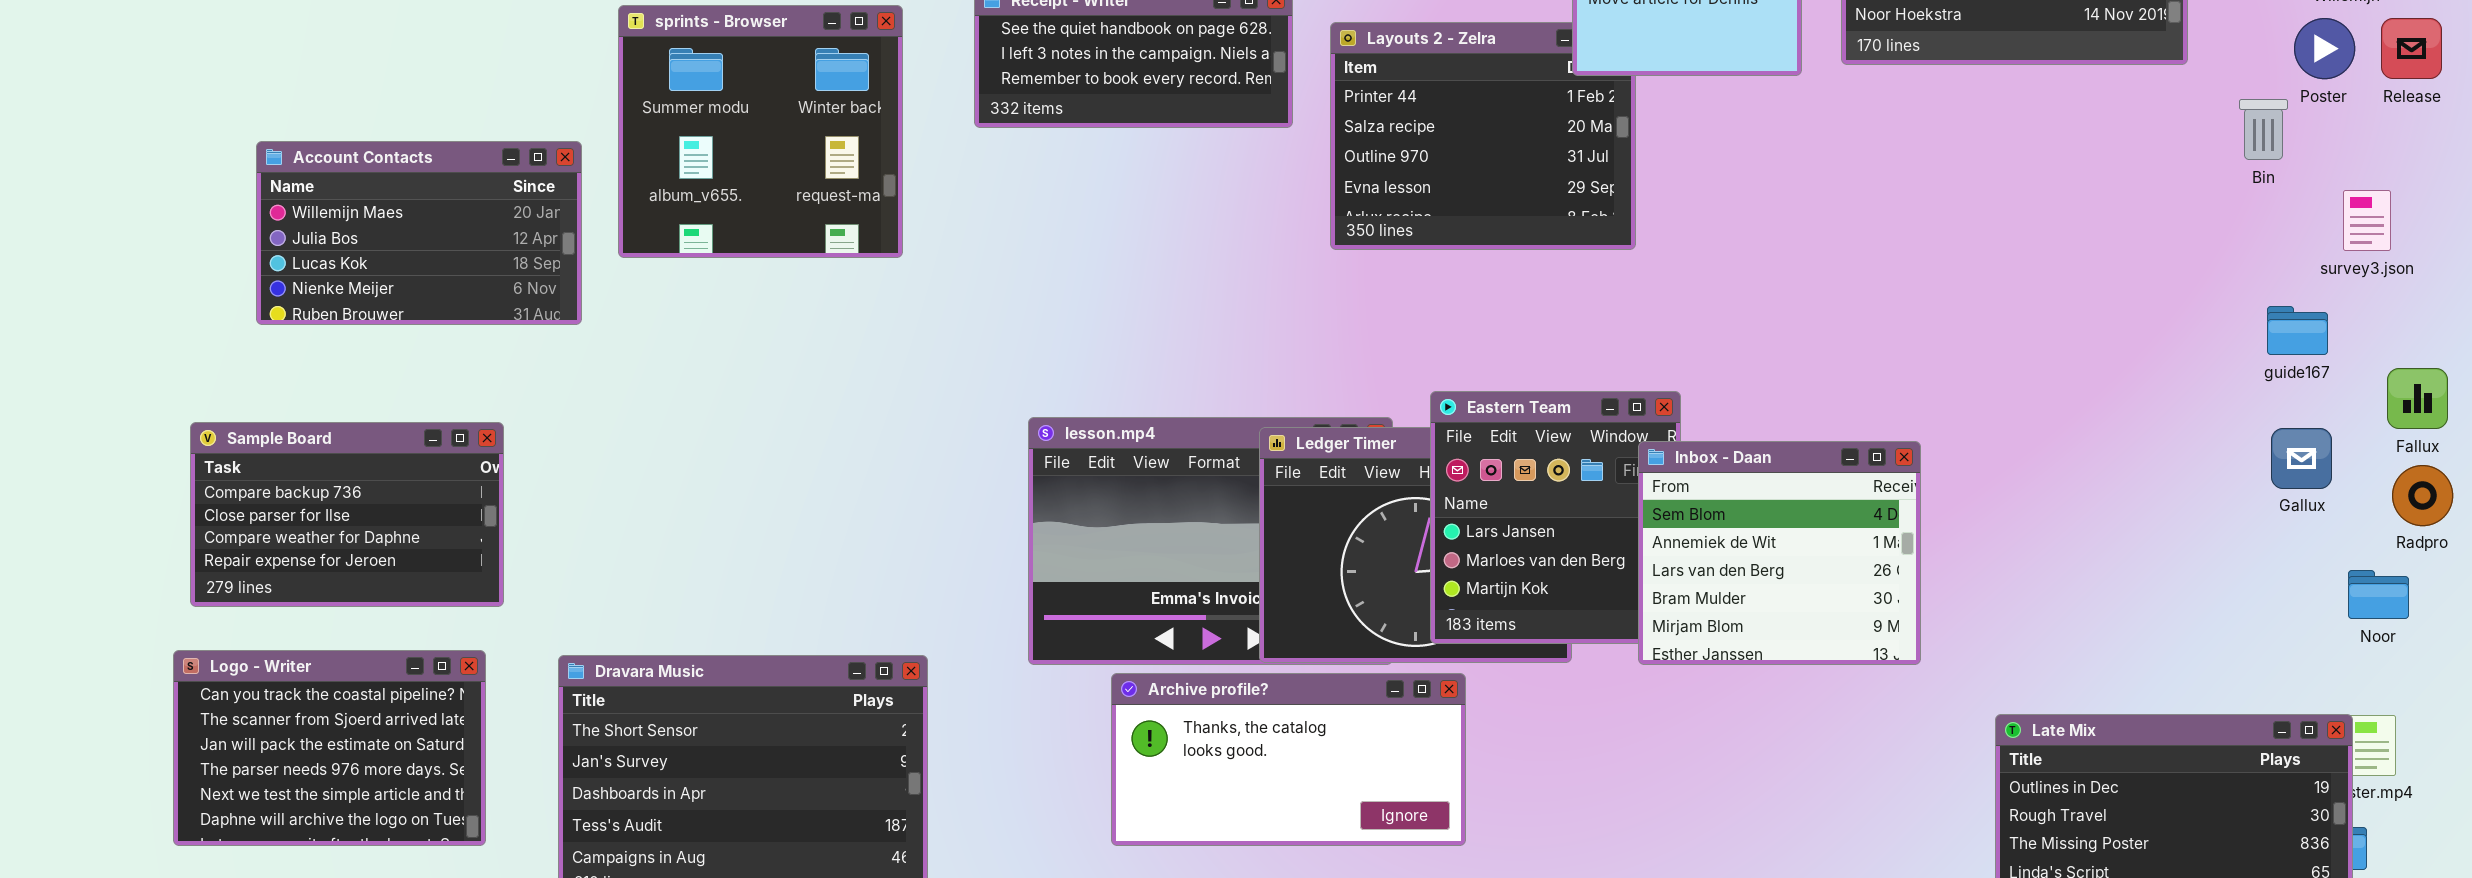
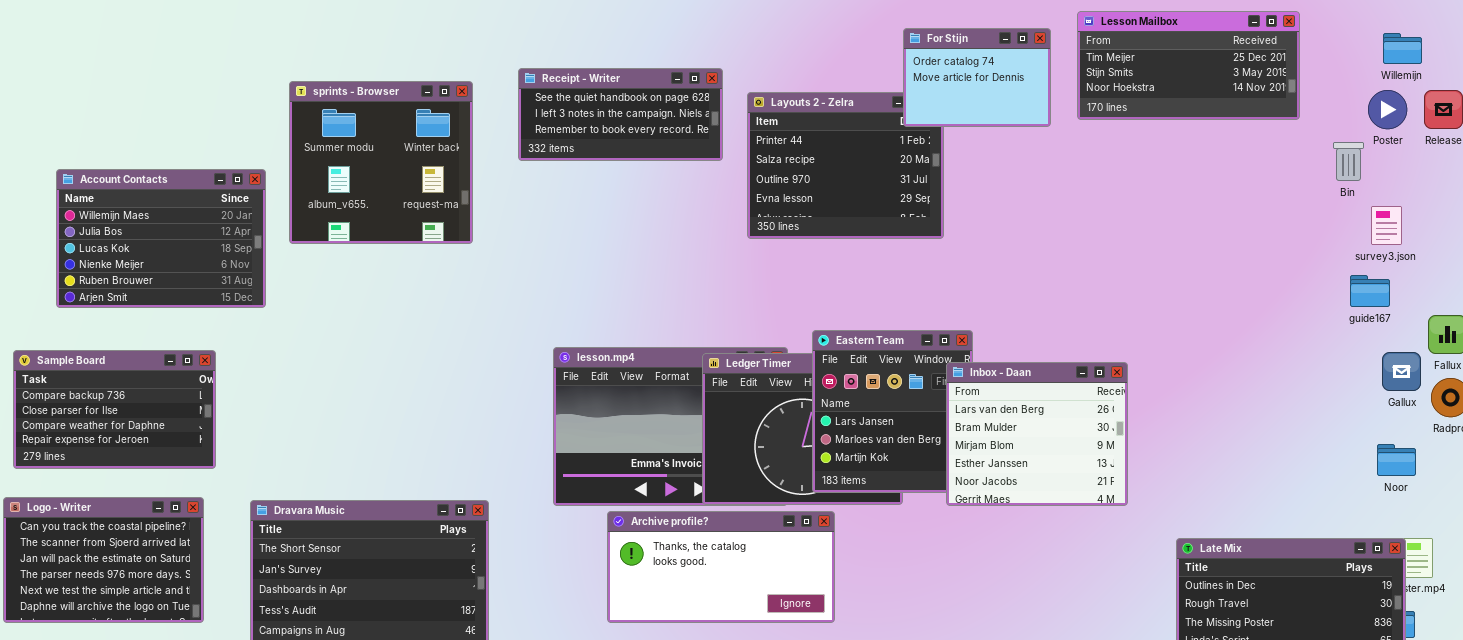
Account Contacts: [256,141,582,325] -> [56,169,266,308], resized
survey3.json: [2343,190,2391,251] -> [1371,206,1402,245], moved
Gallux: [2271,428,2332,489] -> [1382,352,1421,391], moved
Inbox - Daan: [1638,441,1921,665] -> [946,362,1128,506], scrolled down 2 rows
Noor: [2348,570,2409,619] -> [1377,444,1416,476], moved

